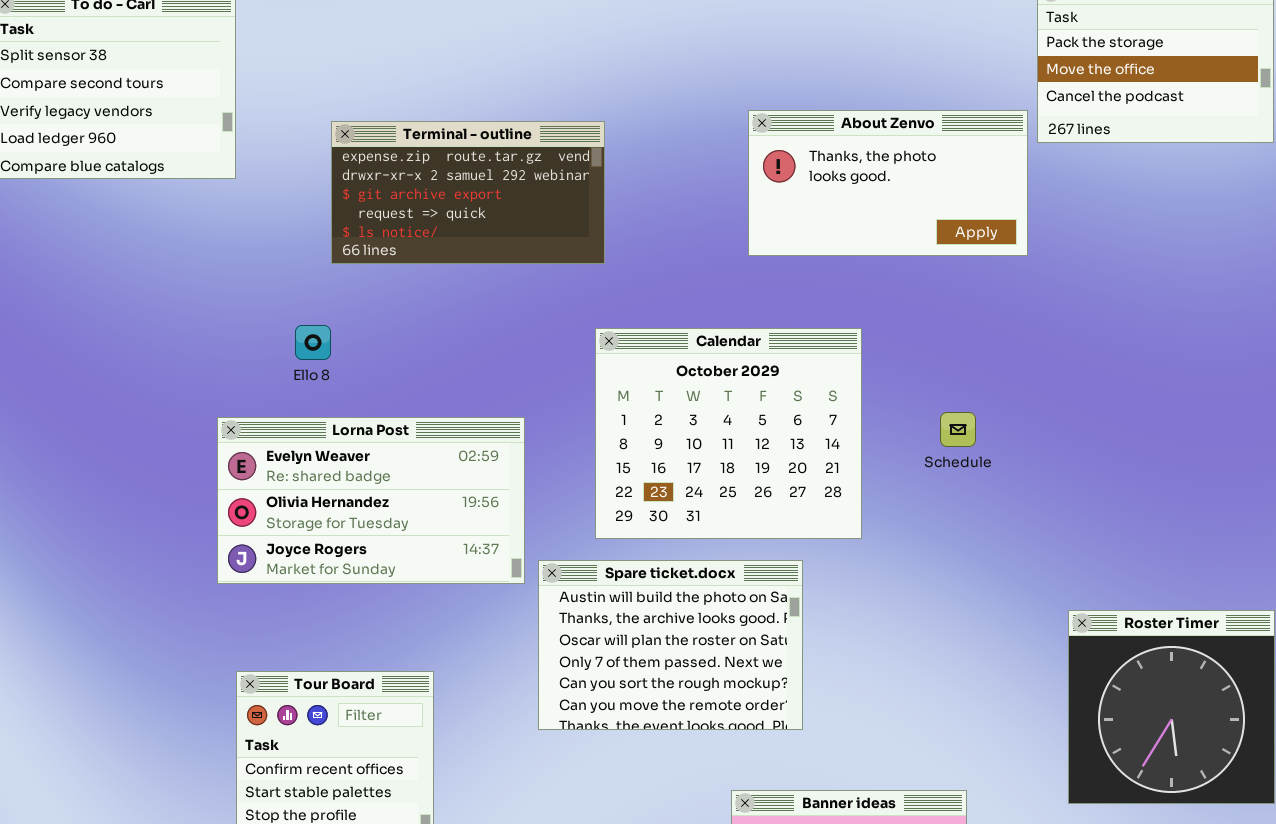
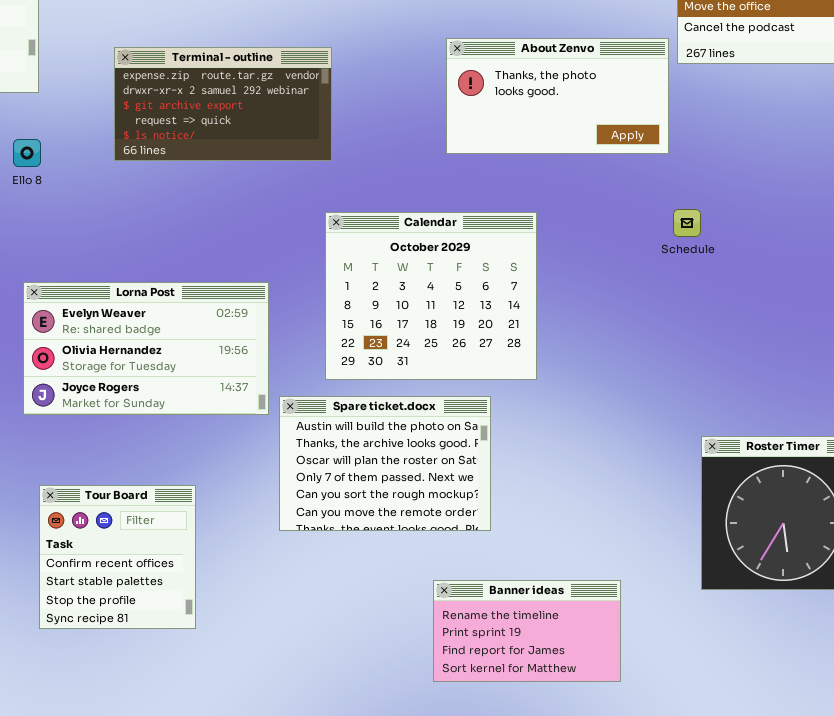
Ello 8: [295,325,331,360] -> [13,139,41,167], moved
Schedule: [940,412,976,447] -> [673,209,701,237], moved

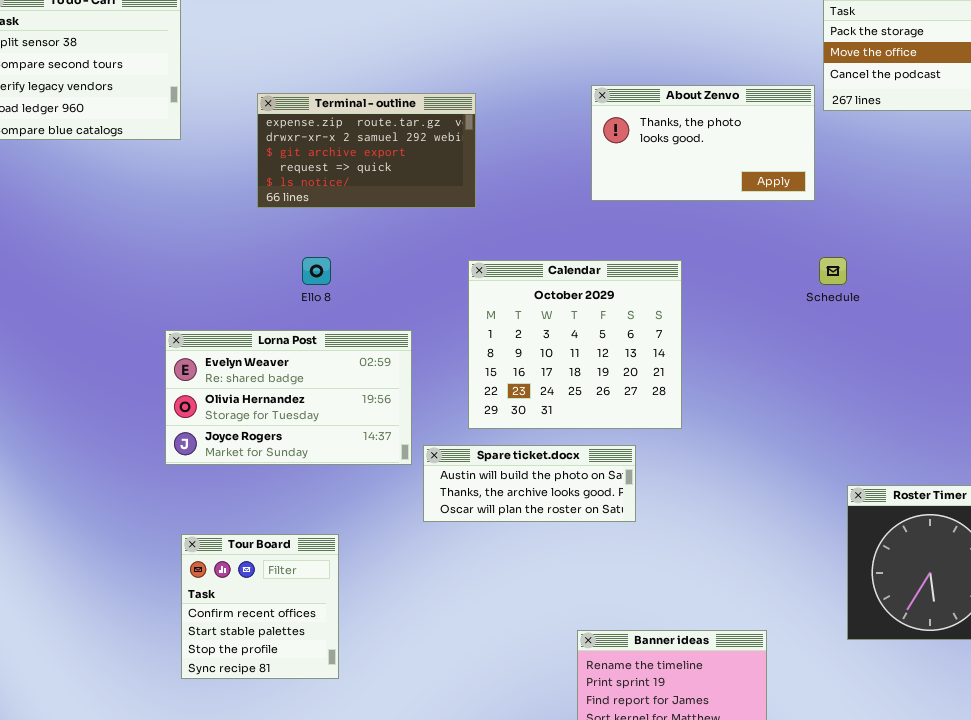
Ello 8: [13,139,41,167] -> [302,257,331,285], moved
Spare ticket.docx: [279,396,491,531] -> [423,445,636,522], resized

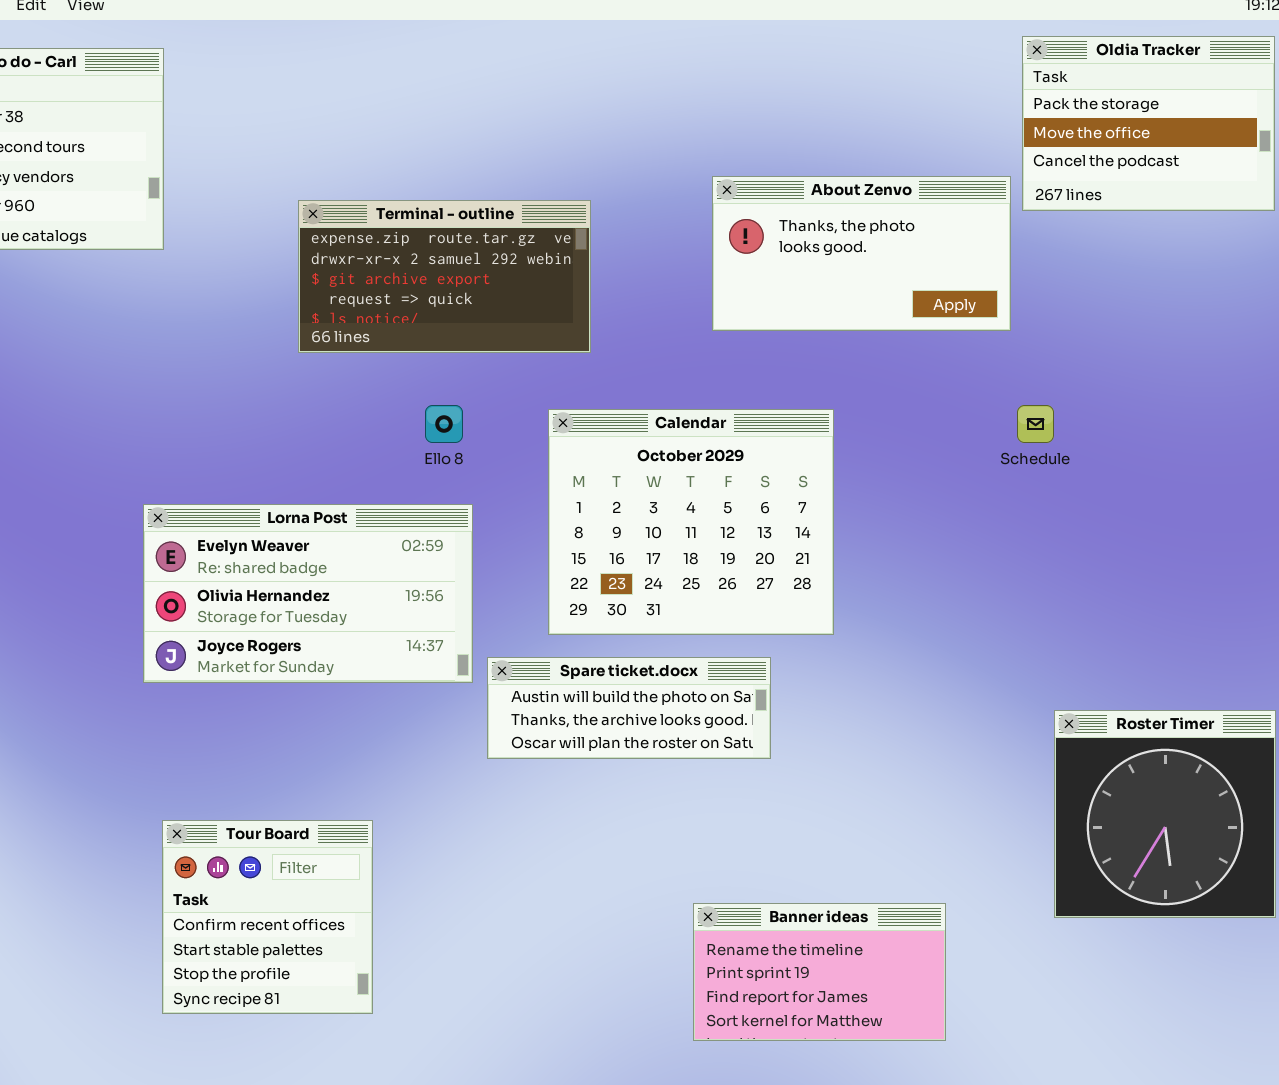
Terminal - outline: [257,93,476,208] -> [298,200,591,353], moved
Ello 8: [302,257,331,285] -> [425,405,463,443], moved
Tour Board: [181,534,339,679] -> [162,820,373,1014], moved

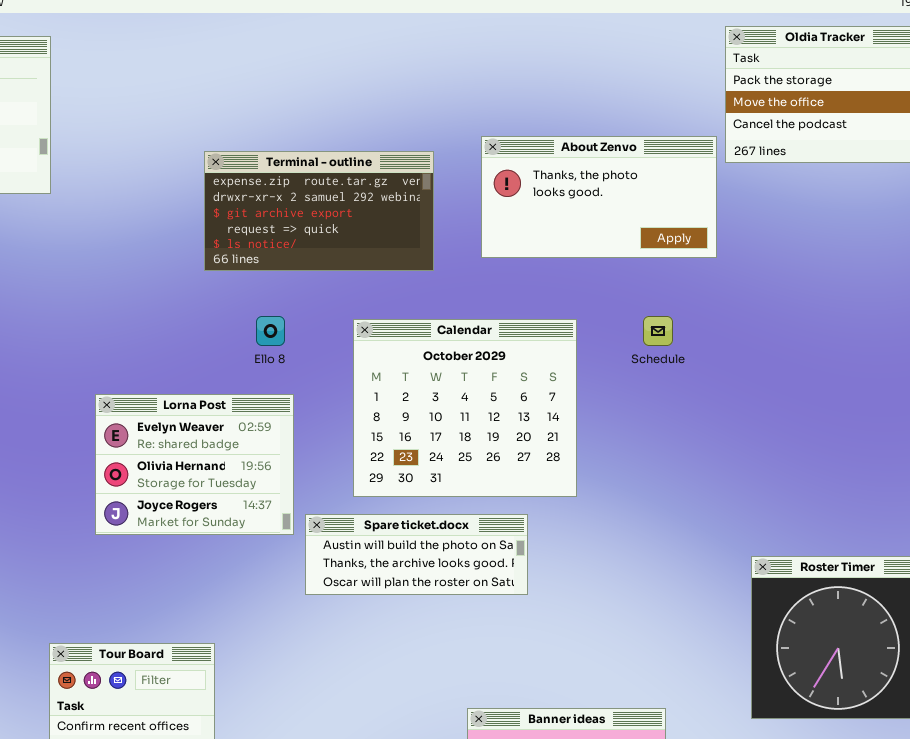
Terminal - outline: [298,200,591,353] -> [204,151,434,271], moved
Schedule: [1017,405,1054,443] -> [643,316,673,346], moved
Lorna Post: [143,504,473,683] -> [95,394,294,535], resized

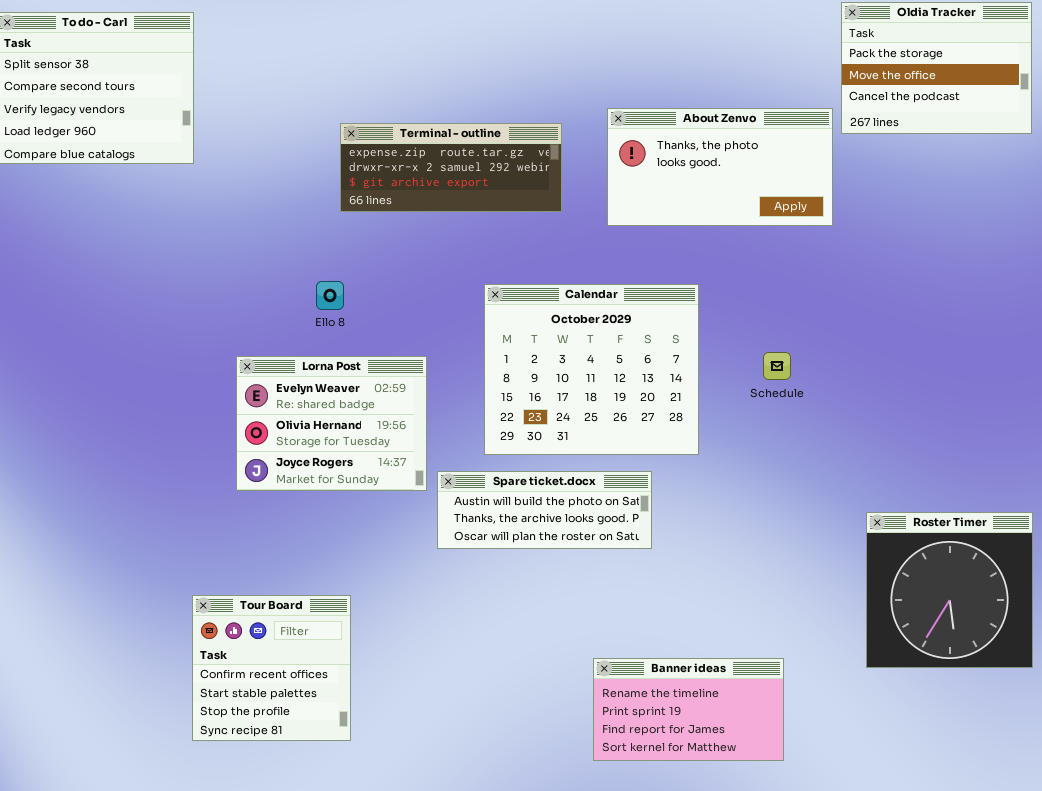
Terminal - outline: [204,151,434,271] -> [340,123,562,212], resized
Ello 8: [256,316,285,346] -> [316,281,344,310], moved
Schedule: [643,316,673,346] -> [763,352,791,380], moved

